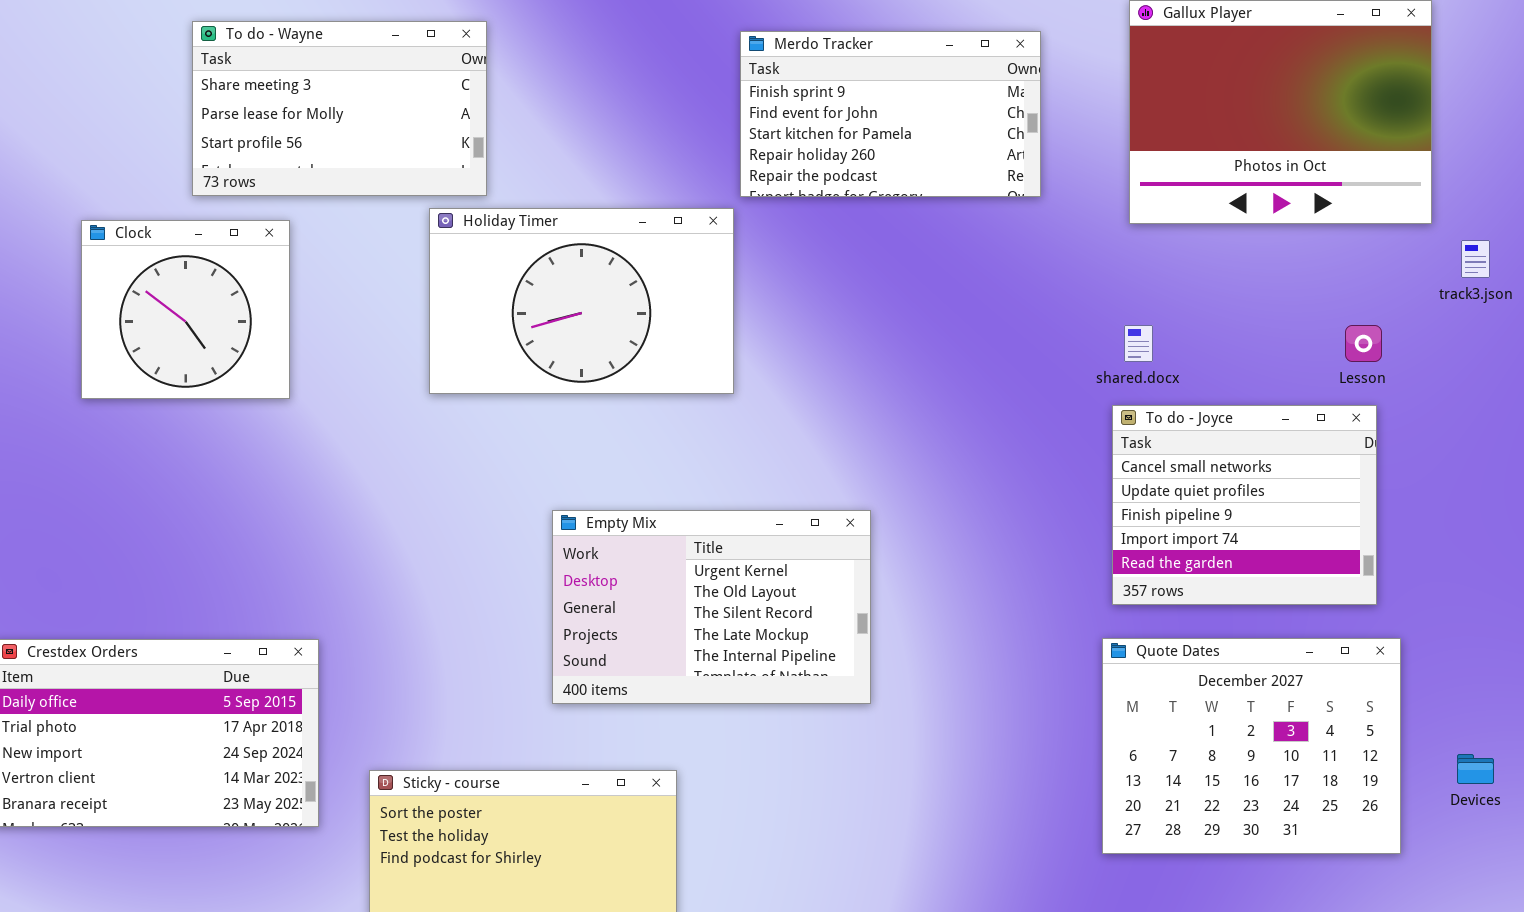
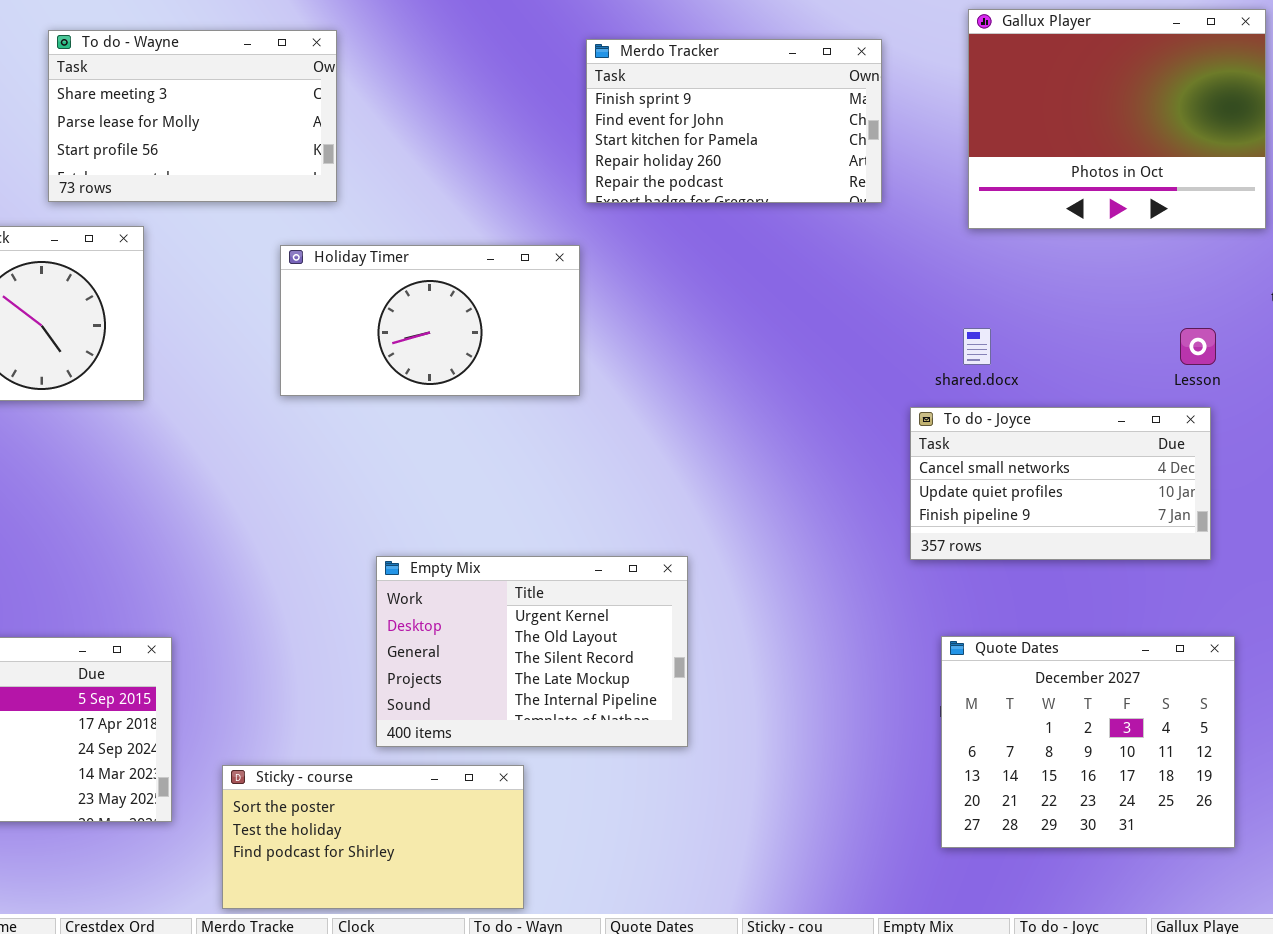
Holiday Timer: [429,208,734,394] -> [280,245,580,396], resized
To do - Joyce: [1112,405,1377,605] -> [910,407,1211,560], resized
Empty Mix: [552,510,871,704] -> [376,556,688,747], moved

